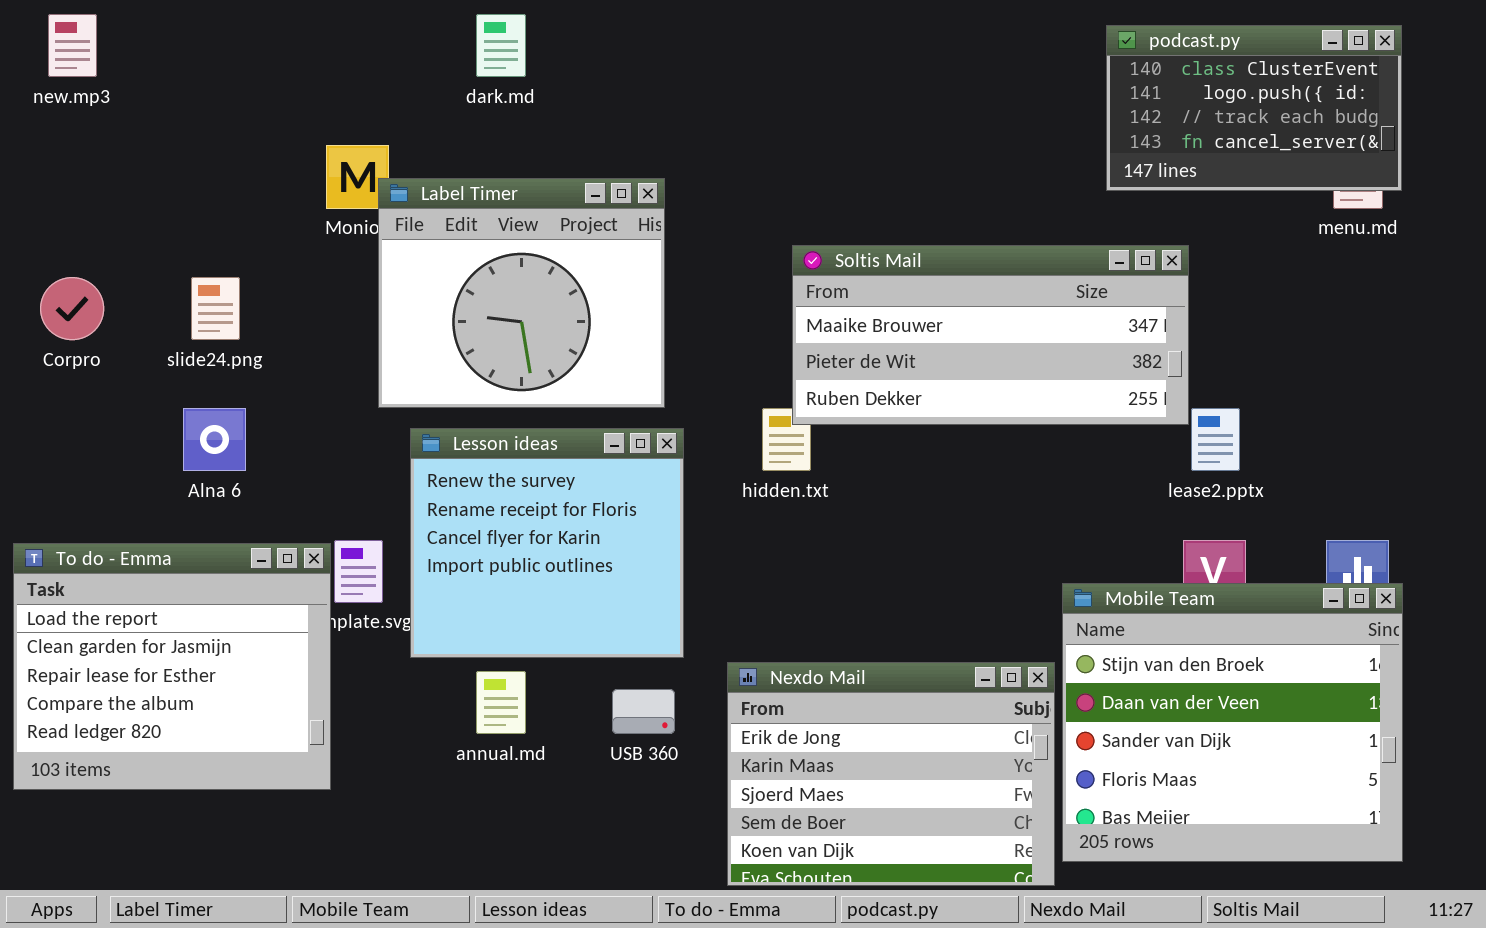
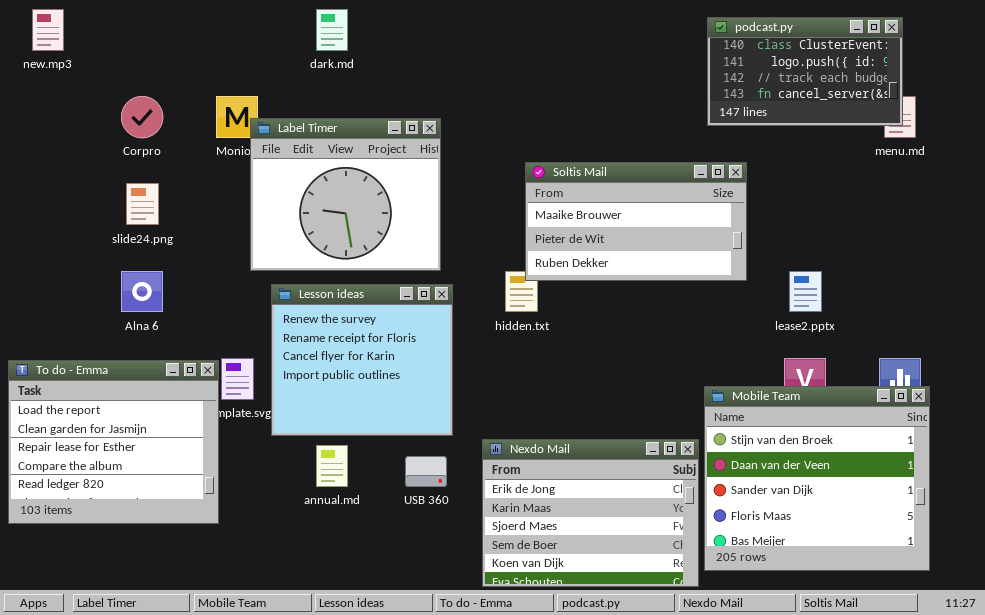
podcast.py: [1106,25,1402,191] -> [707,17,903,126], moved
Soltis Mail: [792,245,1189,425] -> [525,162,747,281], resized
Corpro: [40,277,104,340] -> [121,96,163,138], moved

